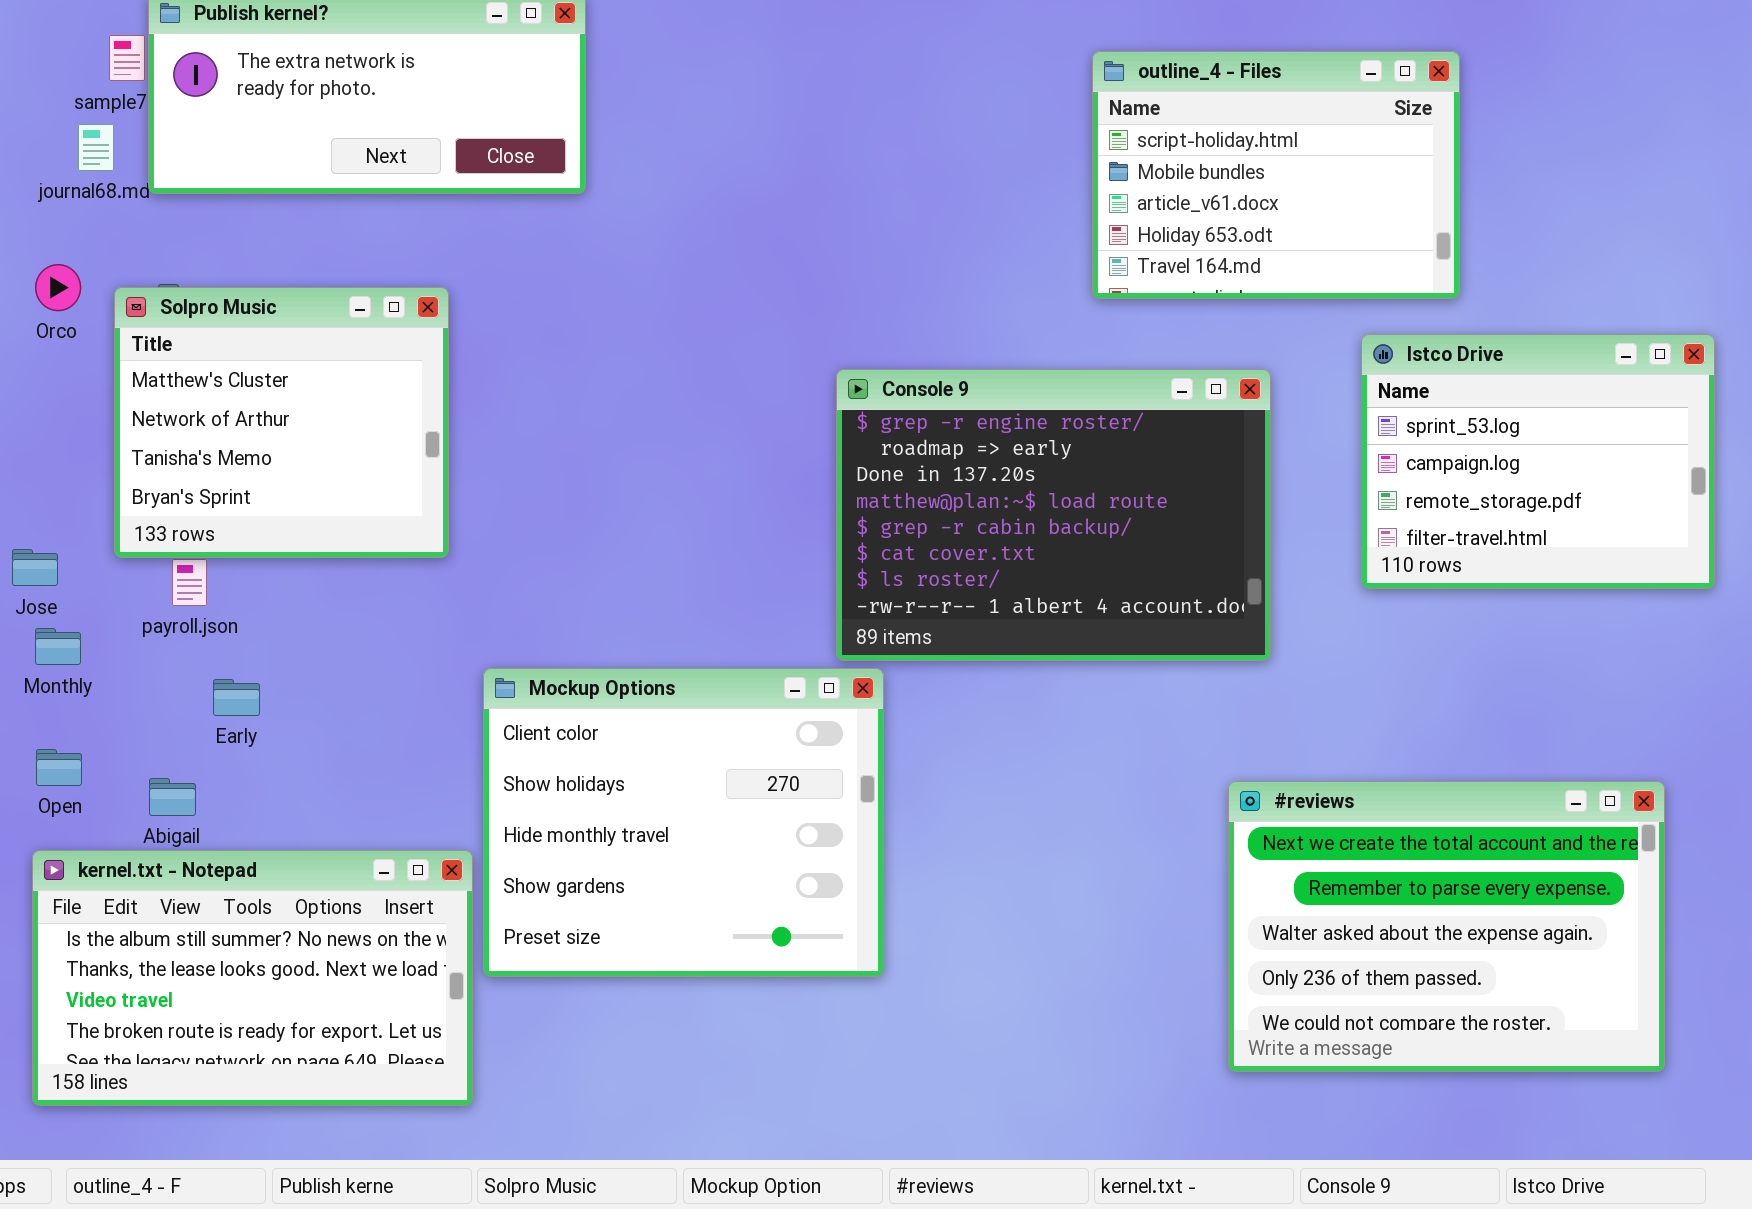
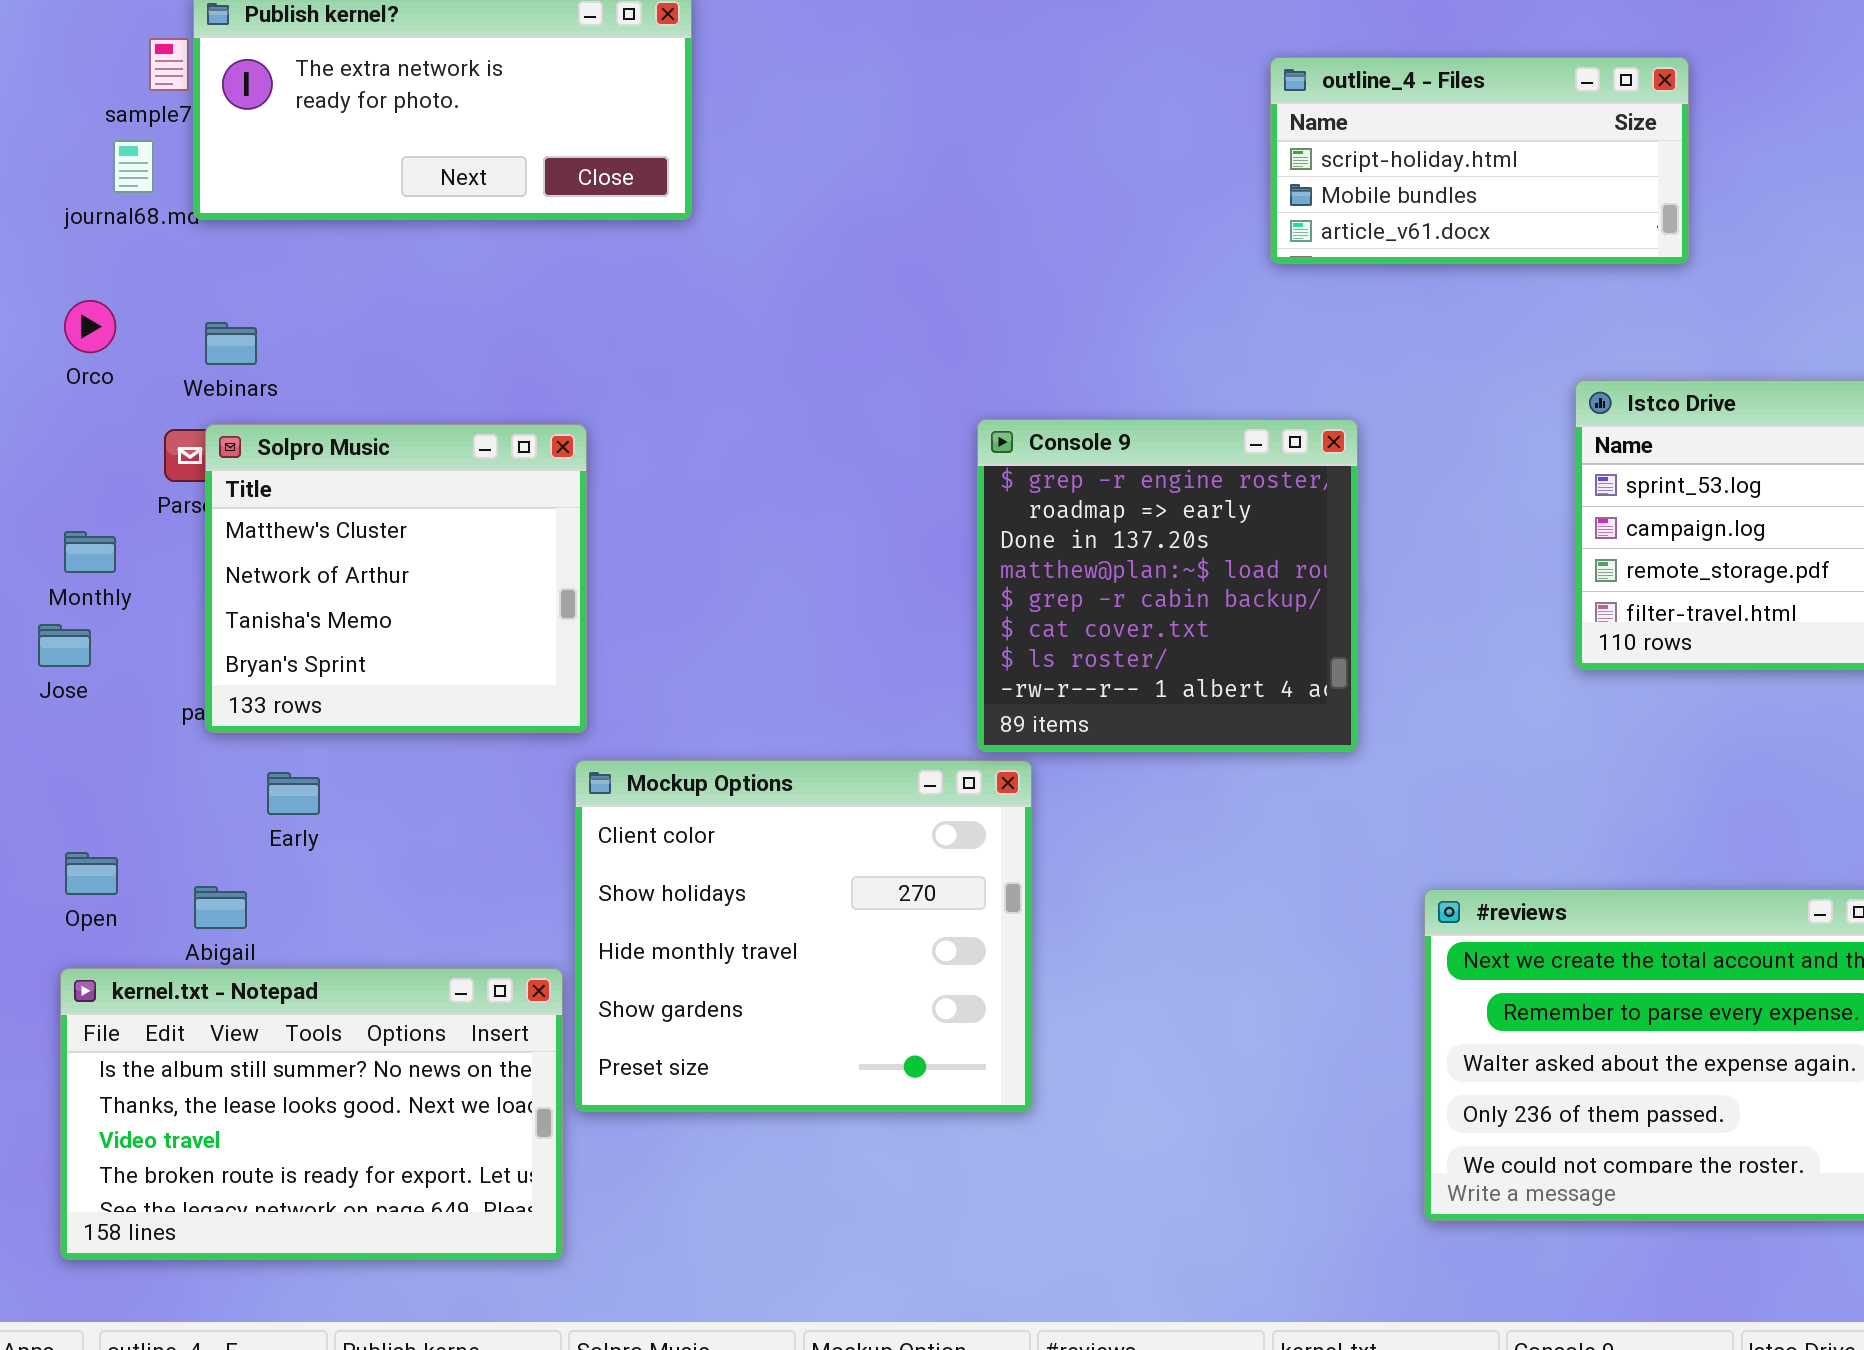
outline_4 - Files: [1092,51,1460,299] -> [1270,57,1689,264], resized
Solpro Music: [114,287,449,558] -> [205,424,587,733], moved
Console 9: [836,369,1271,661] -> [977,419,1358,752], resized
Monthly: [35,628,81,665] -> [64,531,116,573], moved

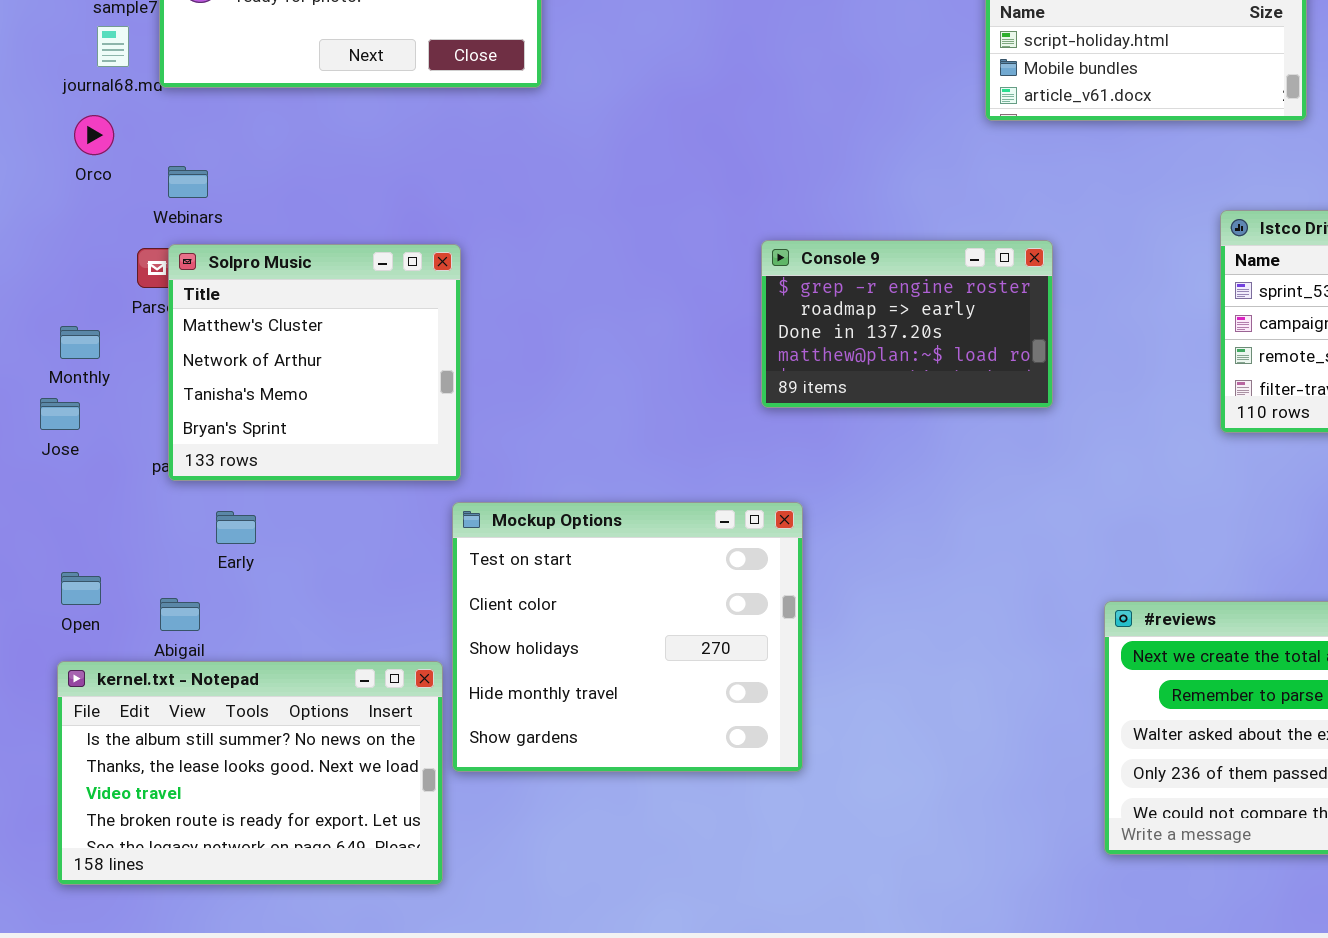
Orco: [64,300,116,353] -> [74,115,114,155], moved
Console 9: [977,419,1358,752] -> [761,240,1053,408], resized
Mockup Options: [575,760,1032,1112] -> [452,502,803,772], scrolled up 1 row

